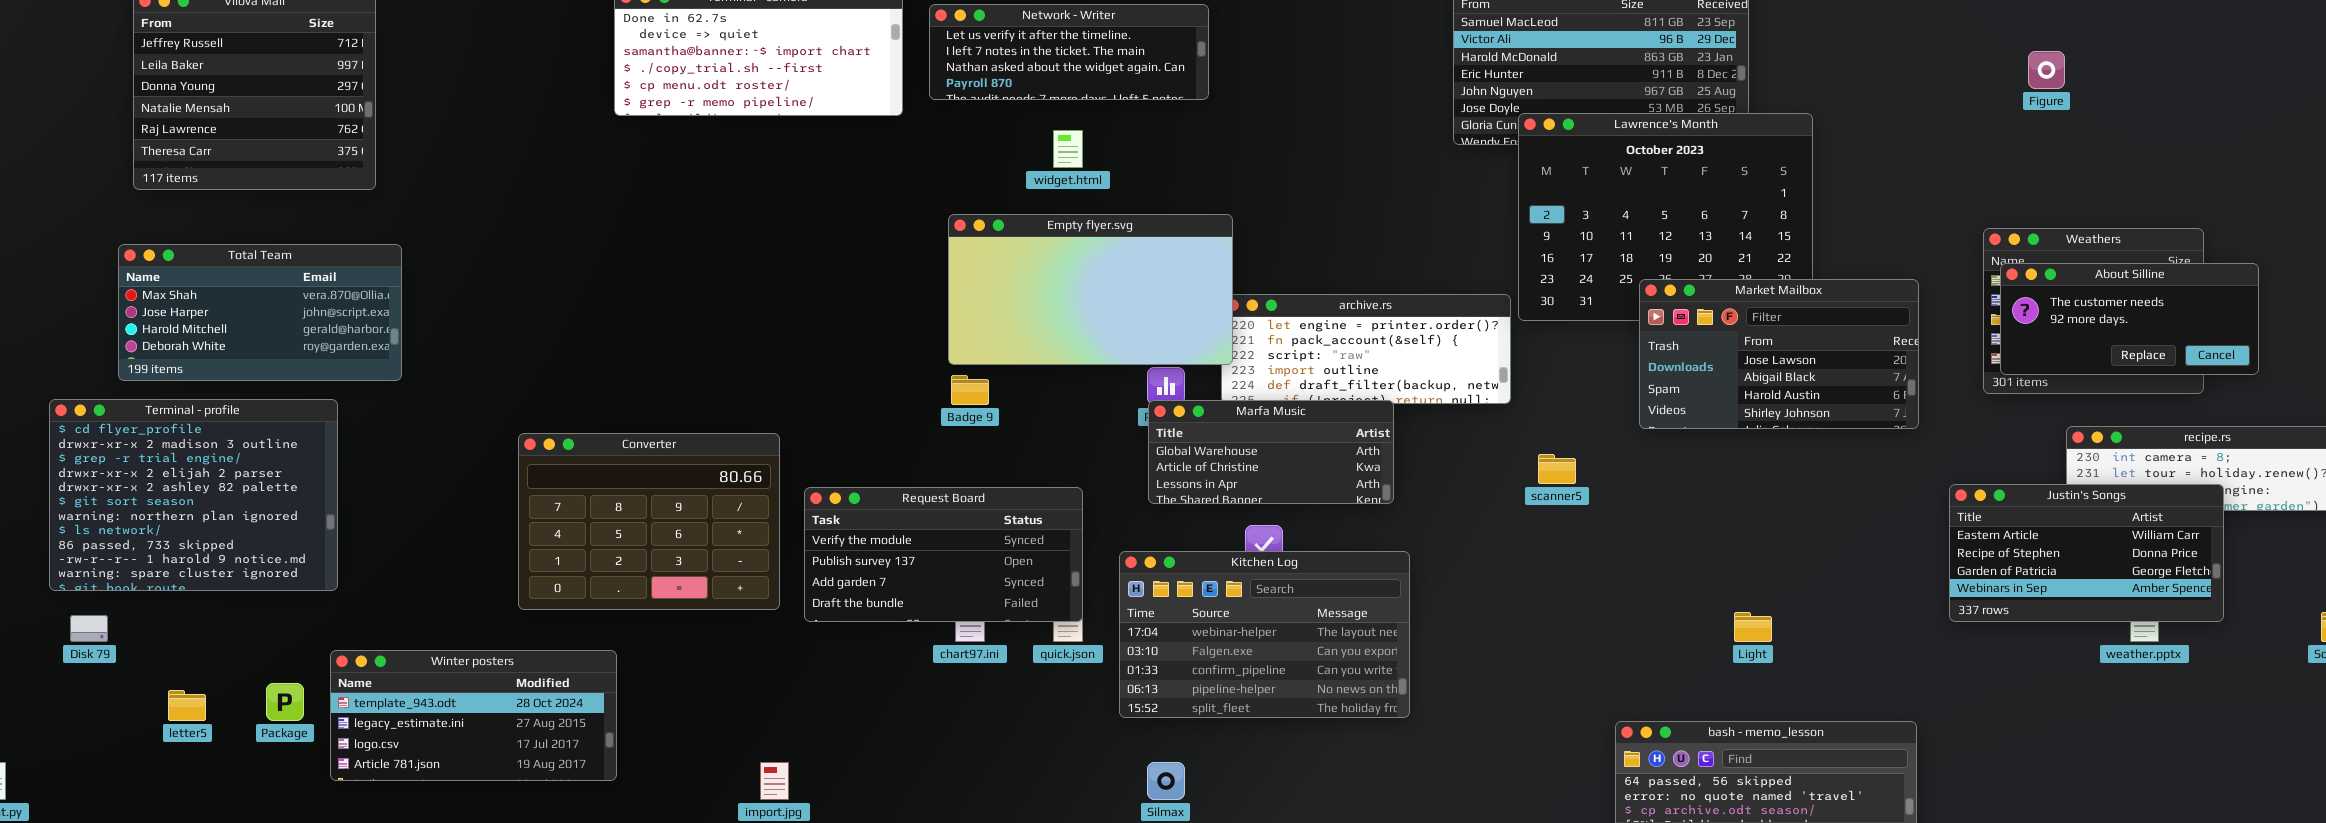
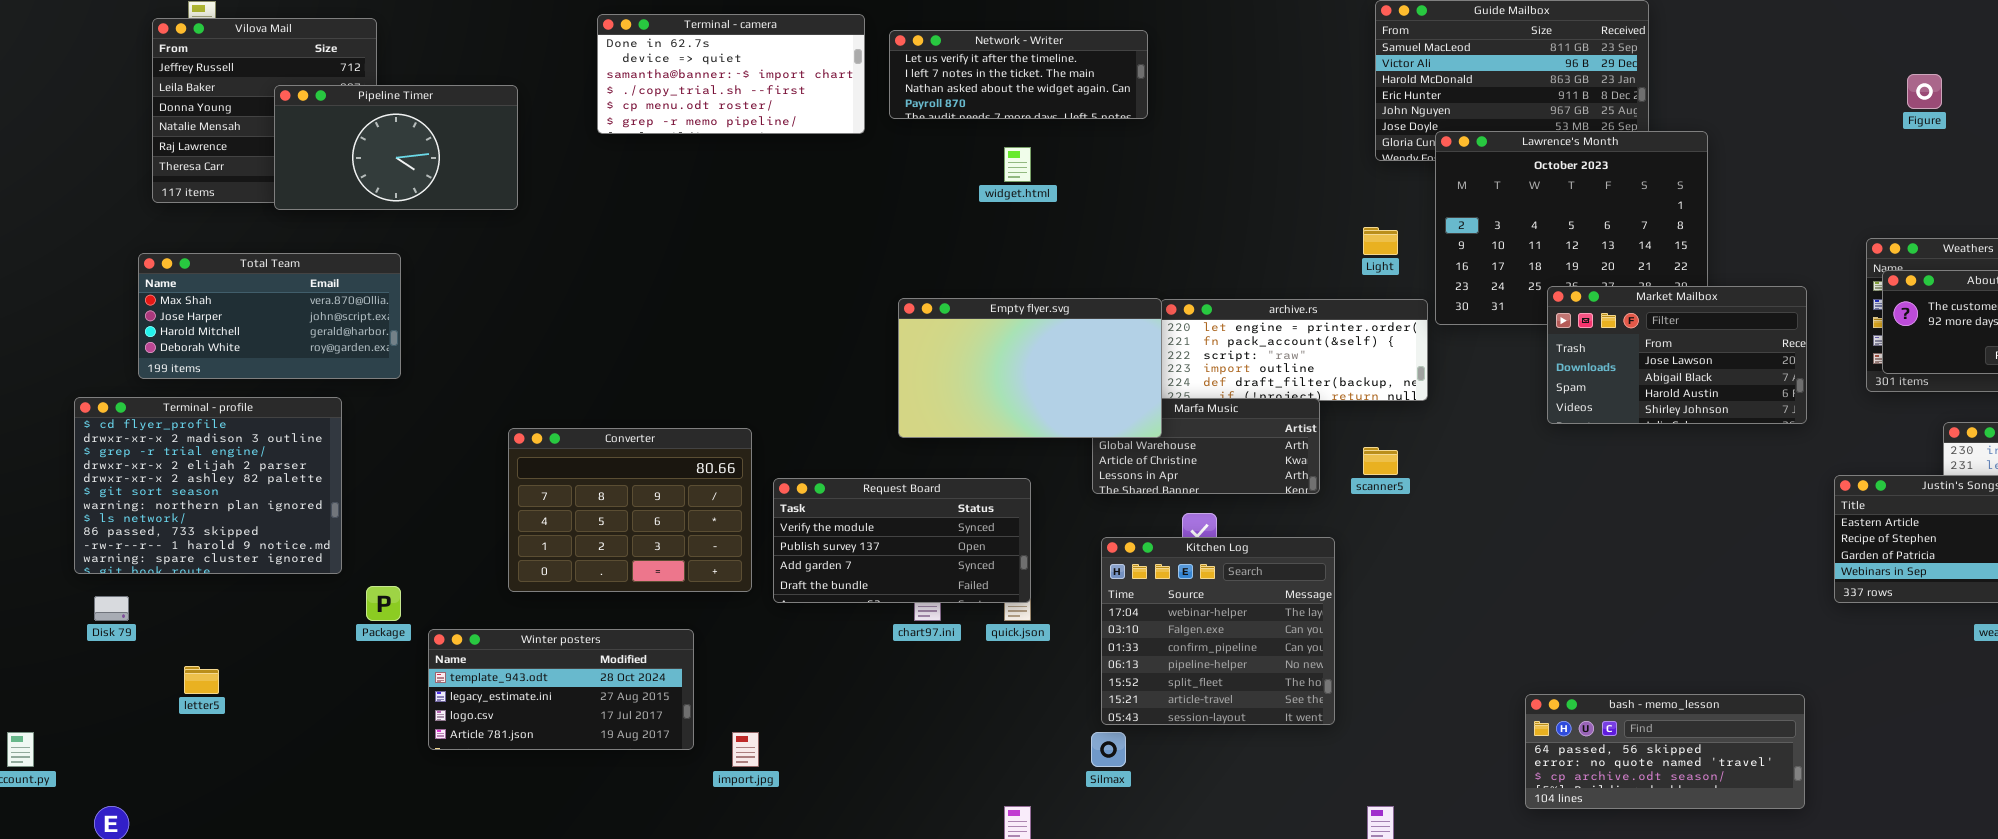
Pipeline Timer: none -> [274,85,518,210], opened
Empty flyer.svg: [948,214,1233,365] -> [898,298,1162,438], moved
scanner5: [1538,454,1576,484] -> [1363,447,1398,475], moved
Kitchen Log: [1119,551,1410,718] -> [1101,537,1335,725], resized
Light: [1734,612,1772,642] -> [1363,227,1398,255], moved
Winter posters: [330,650,617,781] -> [428,629,694,750], moved
Package: [266,683,304,721] -> [366,586,401,621], moved

